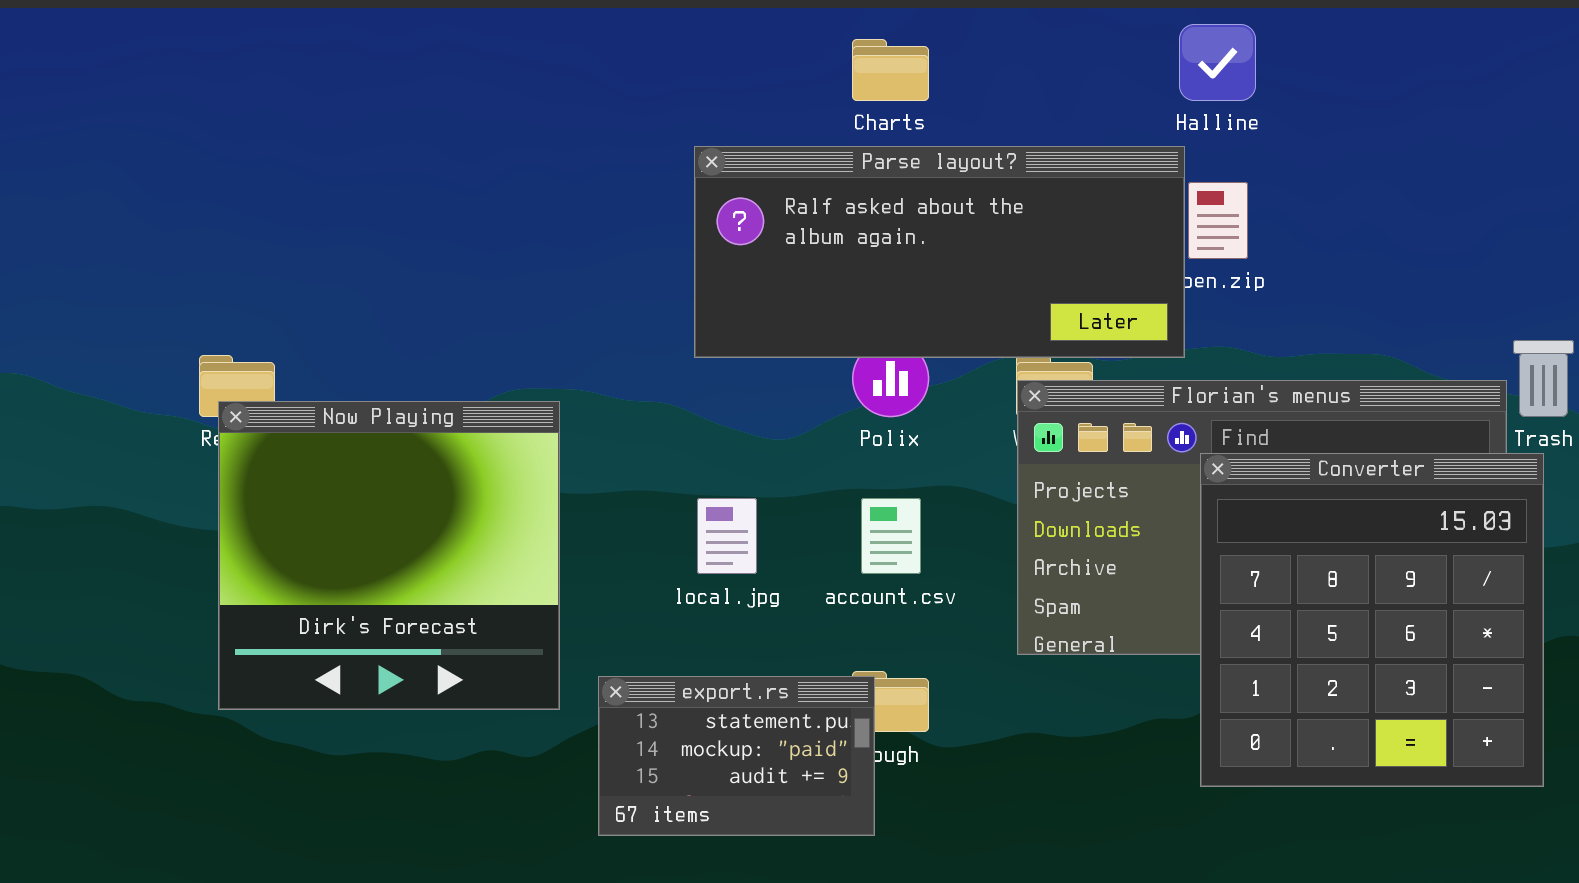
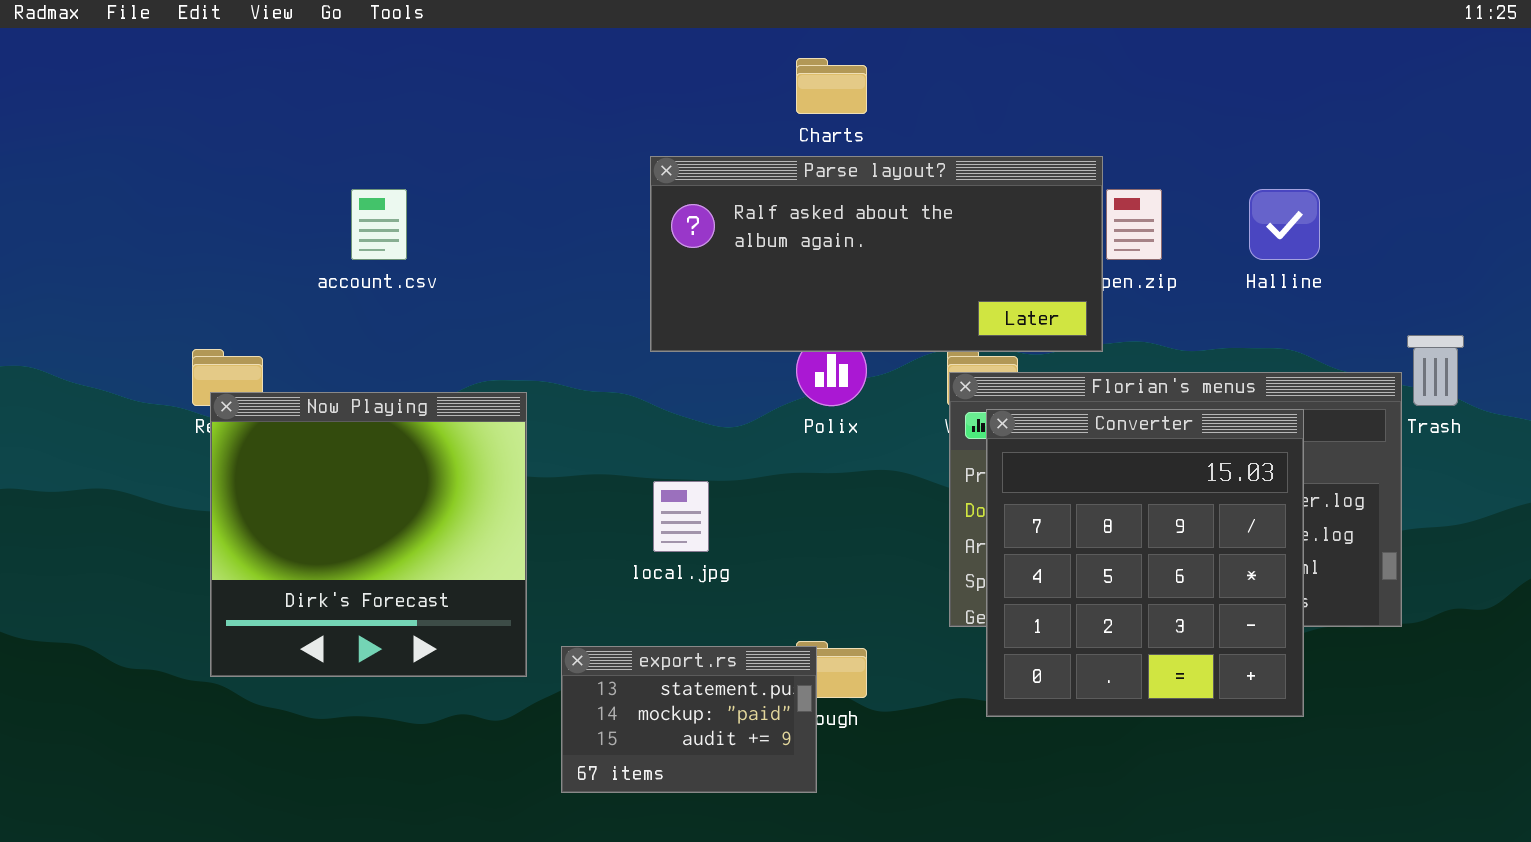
Halline: [1179,24,1256,101] -> [1249,189,1320,260], moved
Converter: [1200,453,1544,787] -> [986,409,1304,717], moved
account.csv: [861,498,921,574] -> [351,189,407,260], moved

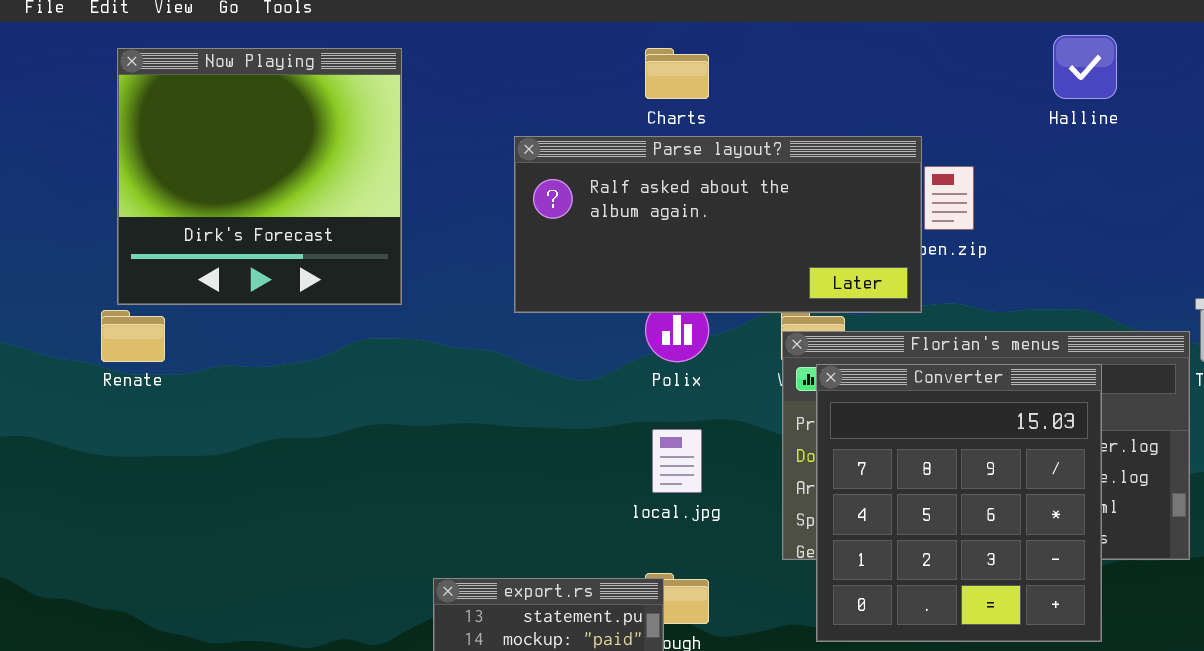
Halline: [1249,189,1320,260] -> [1053,35,1117,99], moved
Now Playing: [210,392,527,677] -> [117,48,402,305], moved
local.jpg: [653,481,709,552] -> [652,429,702,493], moved

